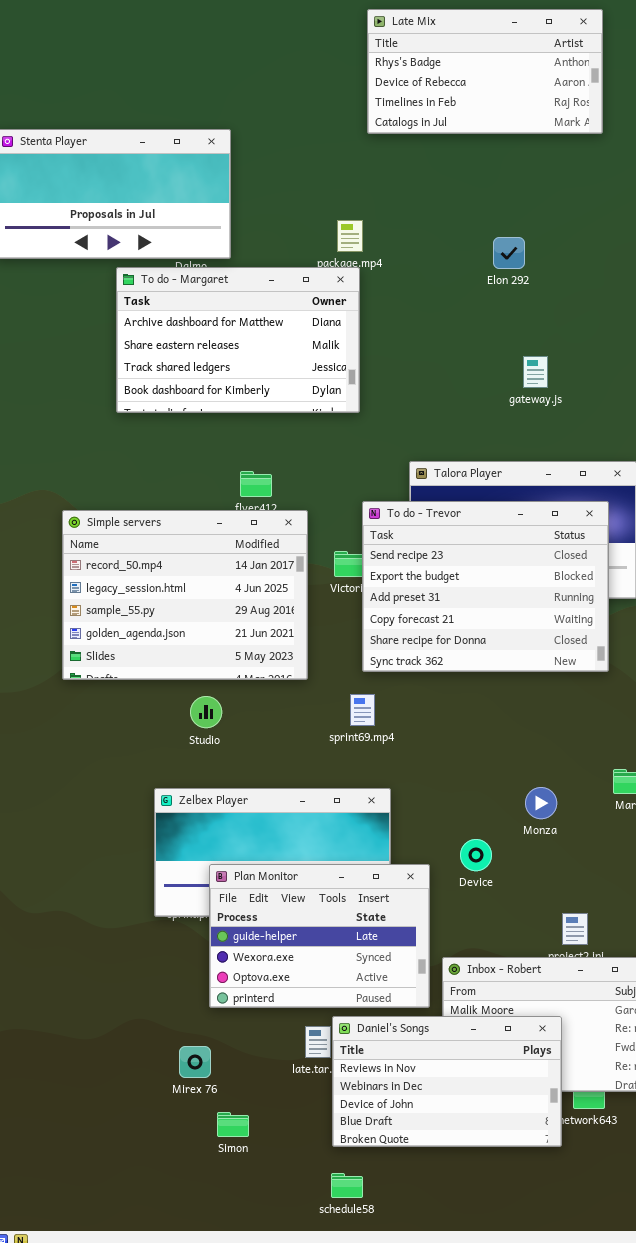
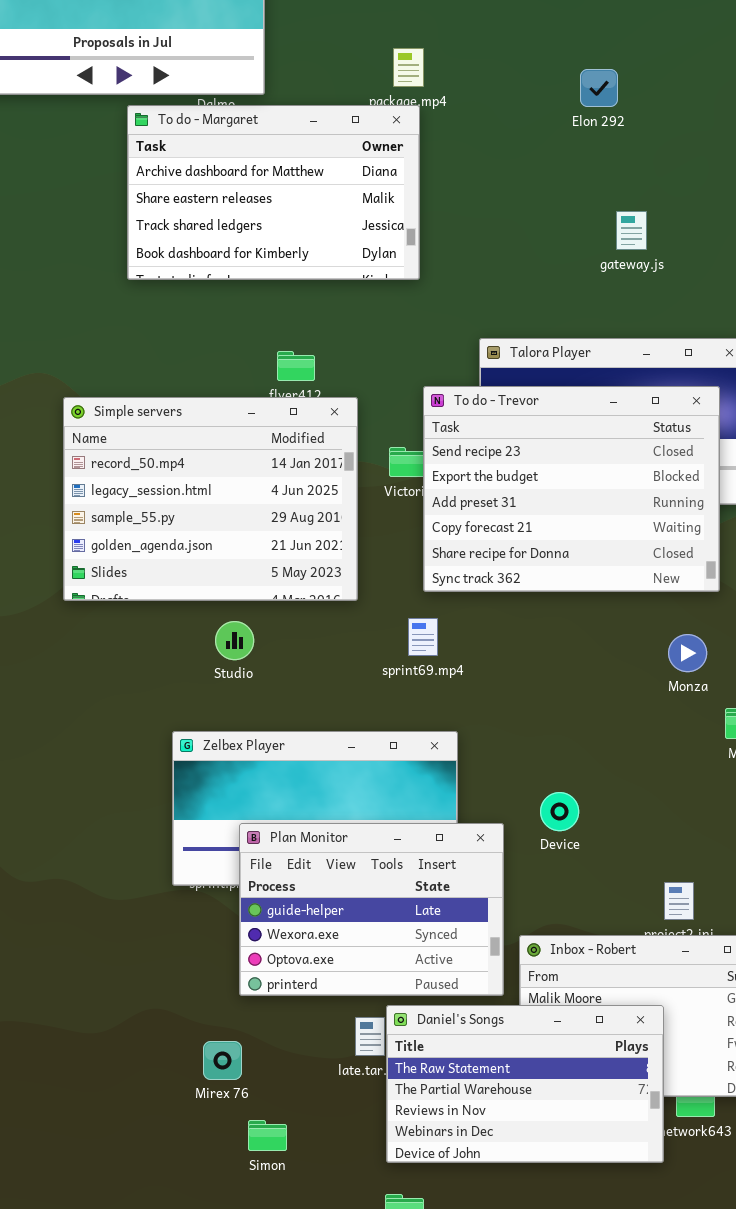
Monza: [525,787,557,819] -> [668,634,707,672], moved
Daniel's Songs: [332,1016,562,1147] -> [386,1005,664,1163], scrolled up 2 rows

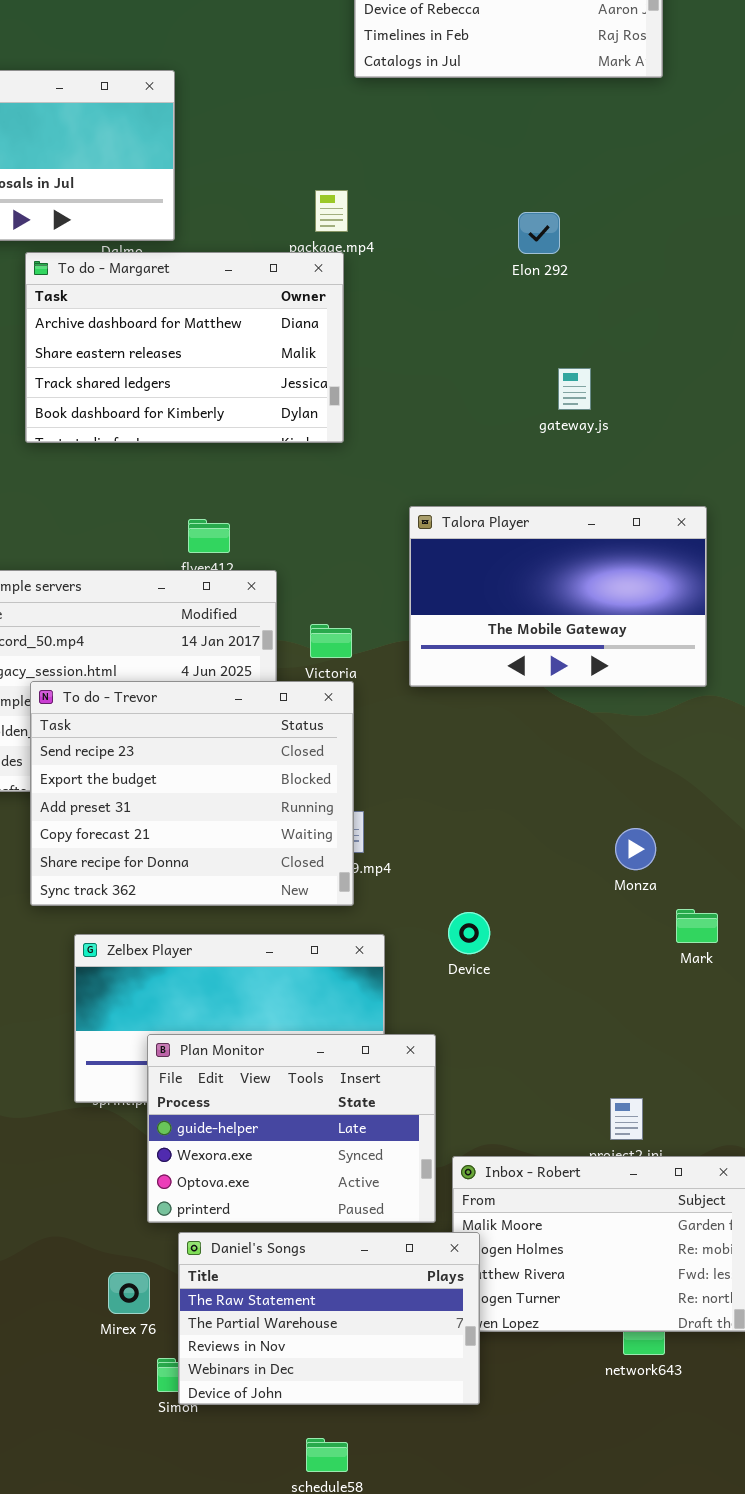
To do - Trevor: [423,386,720,592] -> [30,681,354,906], moved
Device: [540,792,579,831] -> [448,912,490,954], moved
Daniel's Songs: [386,1005,664,1163] -> [178,1232,480,1405], moved

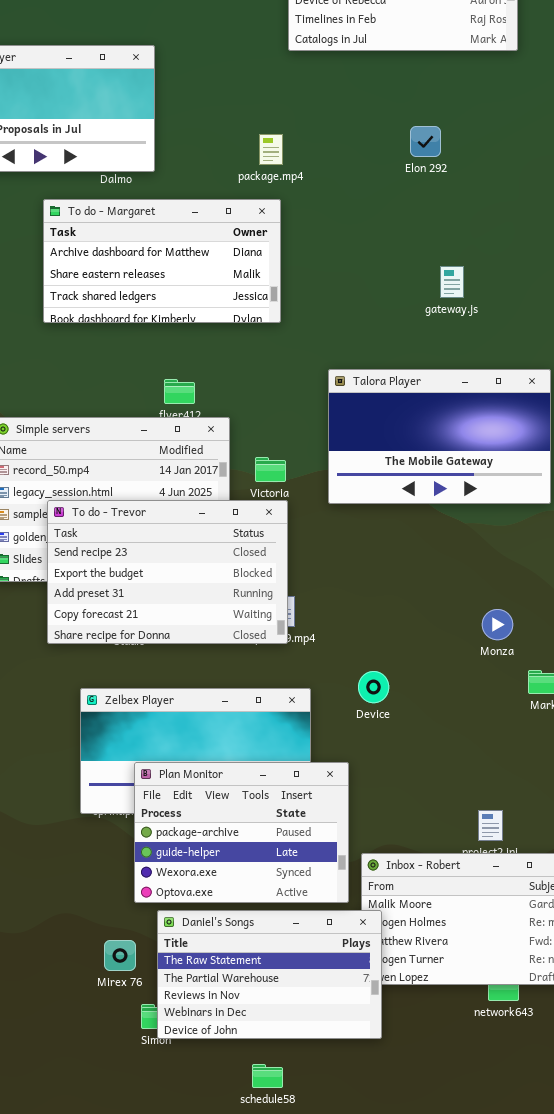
Elon 292: [518,212,560,254] -> [410,126,441,157], moved
To do - Margaret: [25,252,344,443] -> [43,199,281,323], resized
To do - Trevor: [30,681,354,906] -> [47,500,288,644], resized
Plan Monitor: [147,1034,436,1223] -> [134,762,349,903], scrolled up 1 row

